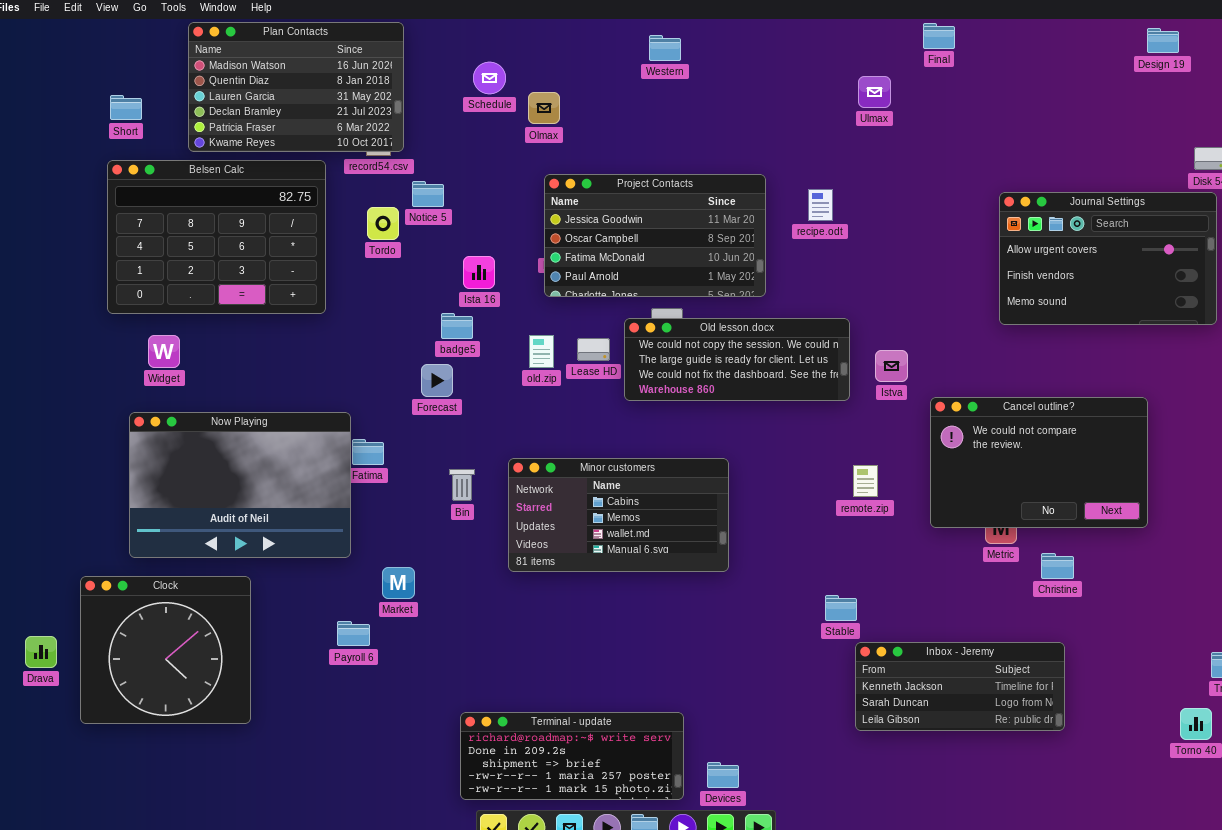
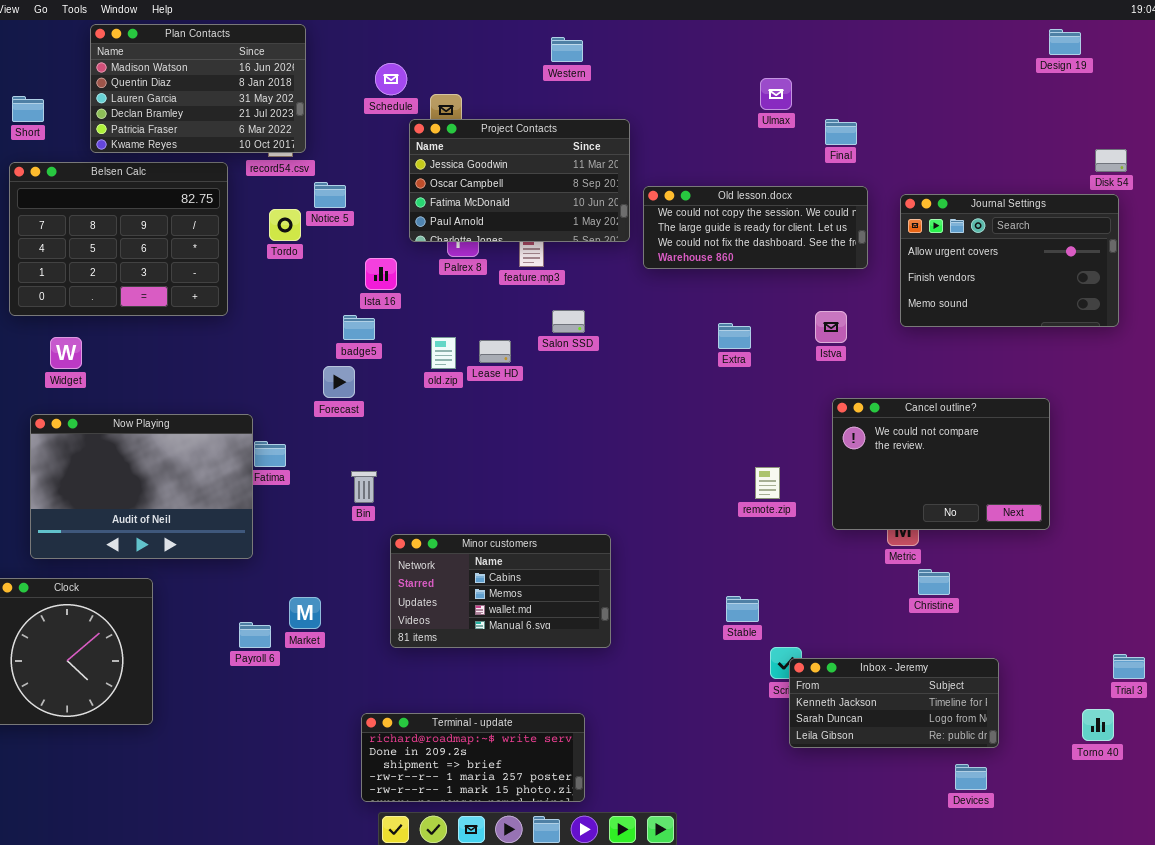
Final: [923,23,955,49] -> [825,119,857,145], moved
Project Contacts: [544,174,766,297] -> [409,119,630,242], moved
Old lesson.docx: [624,318,850,401] -> [643,186,868,269], moved
Istva: [875,350,908,382] -> [815,311,847,343], moved
Minor customers: [508,458,729,572] -> [390,534,611,648], moved
Christine: [1041,553,1074,579] -> [918,569,950,595], moved
Market: [382,567,415,599] -> [289,597,321,629], moved
Inbox - Jeremy: [855,642,1065,731] -> [789,658,999,748], moved
Devices: [707,762,739,788] -> [955,764,987,790], moved

